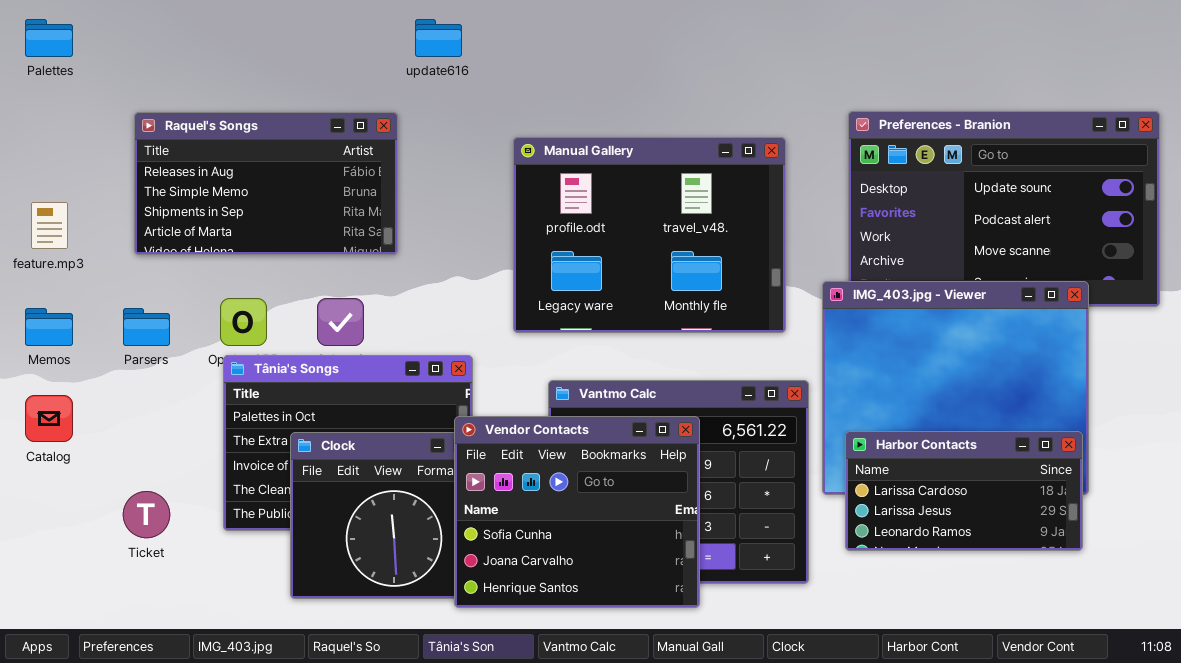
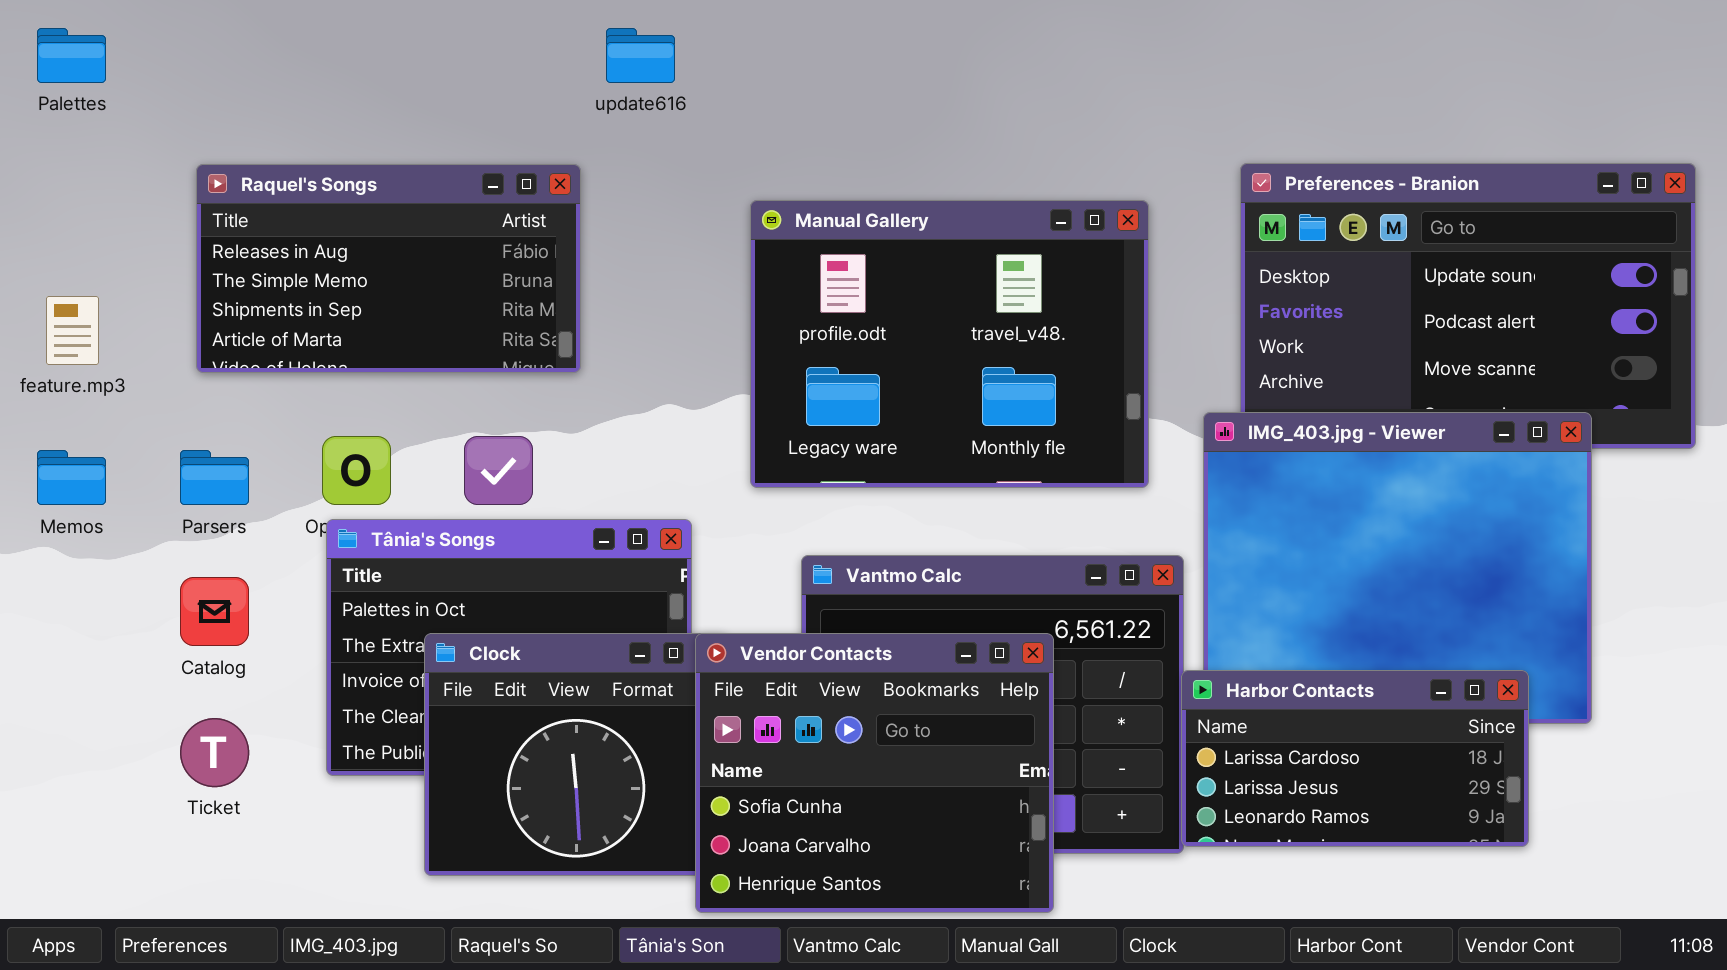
Catalog: [25,395,73,442] -> [180,577,249,646], moved
Vendor Contacts: [454,416,700,608] -> [695,633,1054,913], moved
Harbor Contacts: [845,431,1083,551] -> [1181,670,1529,847], moved

